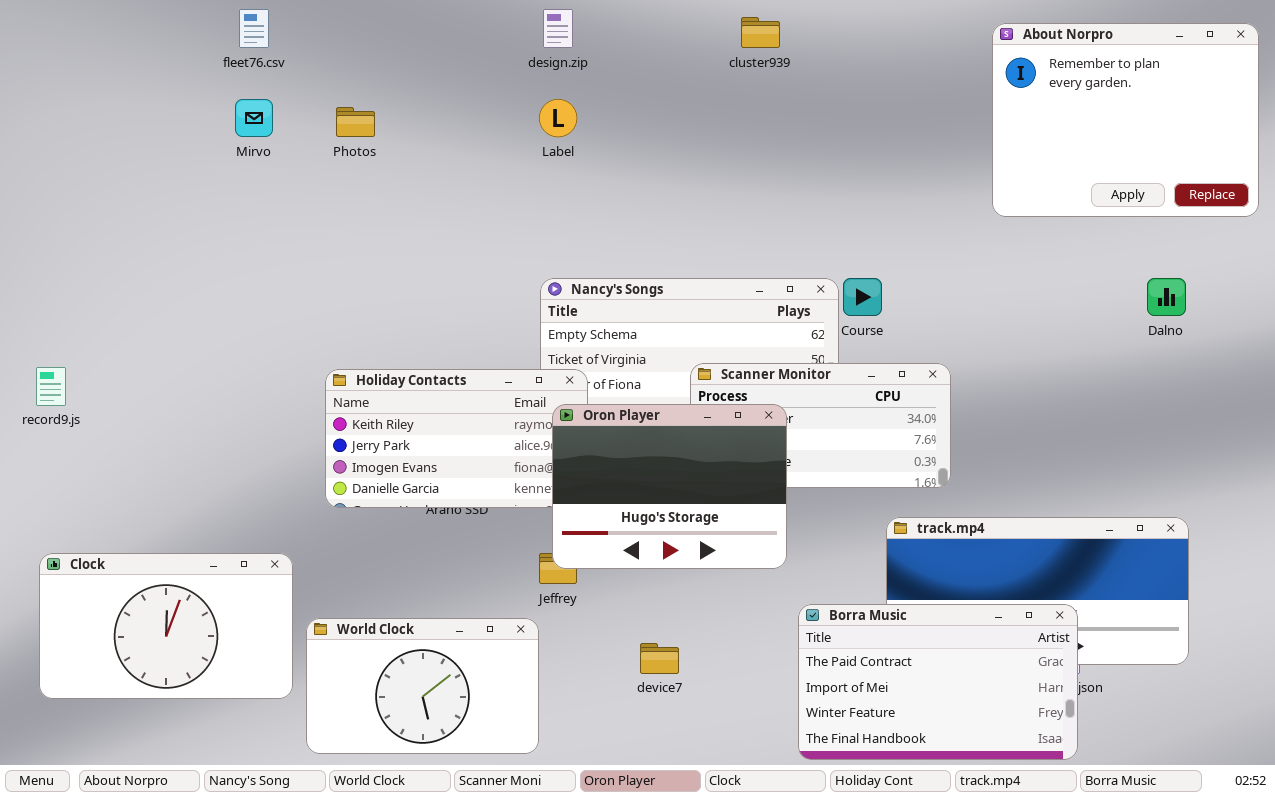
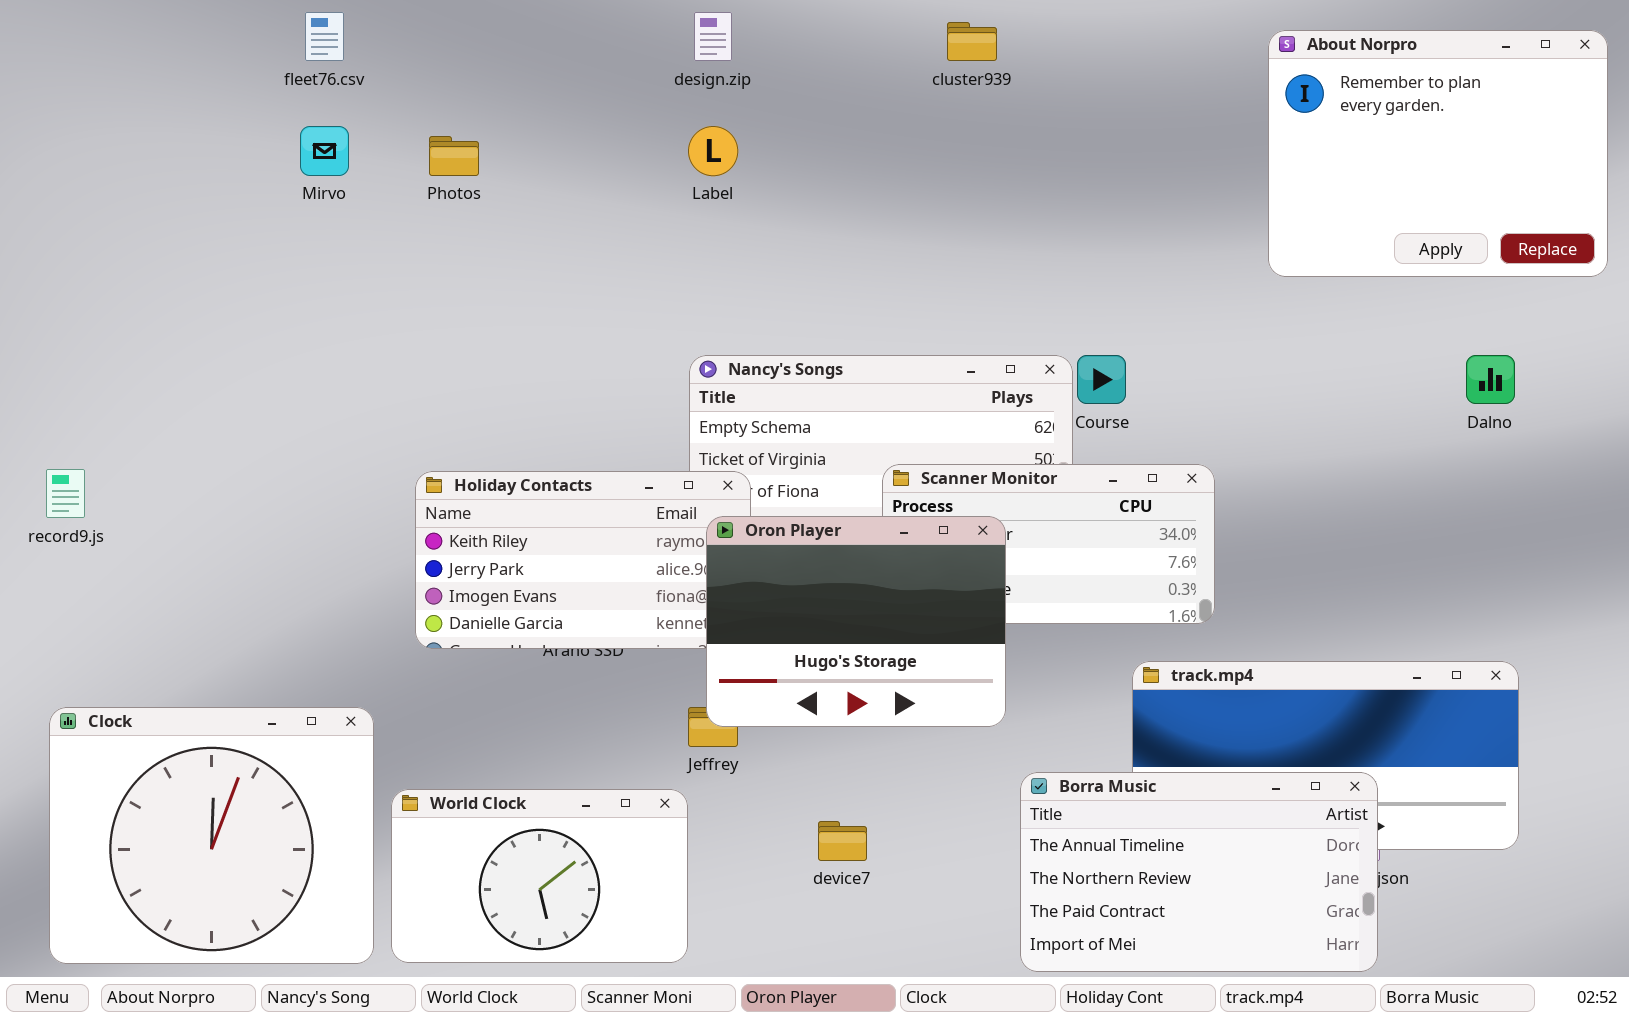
Clock: [39,553,293,699] -> [49,707,374,964], resized
Borra Music: [798,604,1078,760] -> [1020,772,1378,972], scrolled up 2 rows

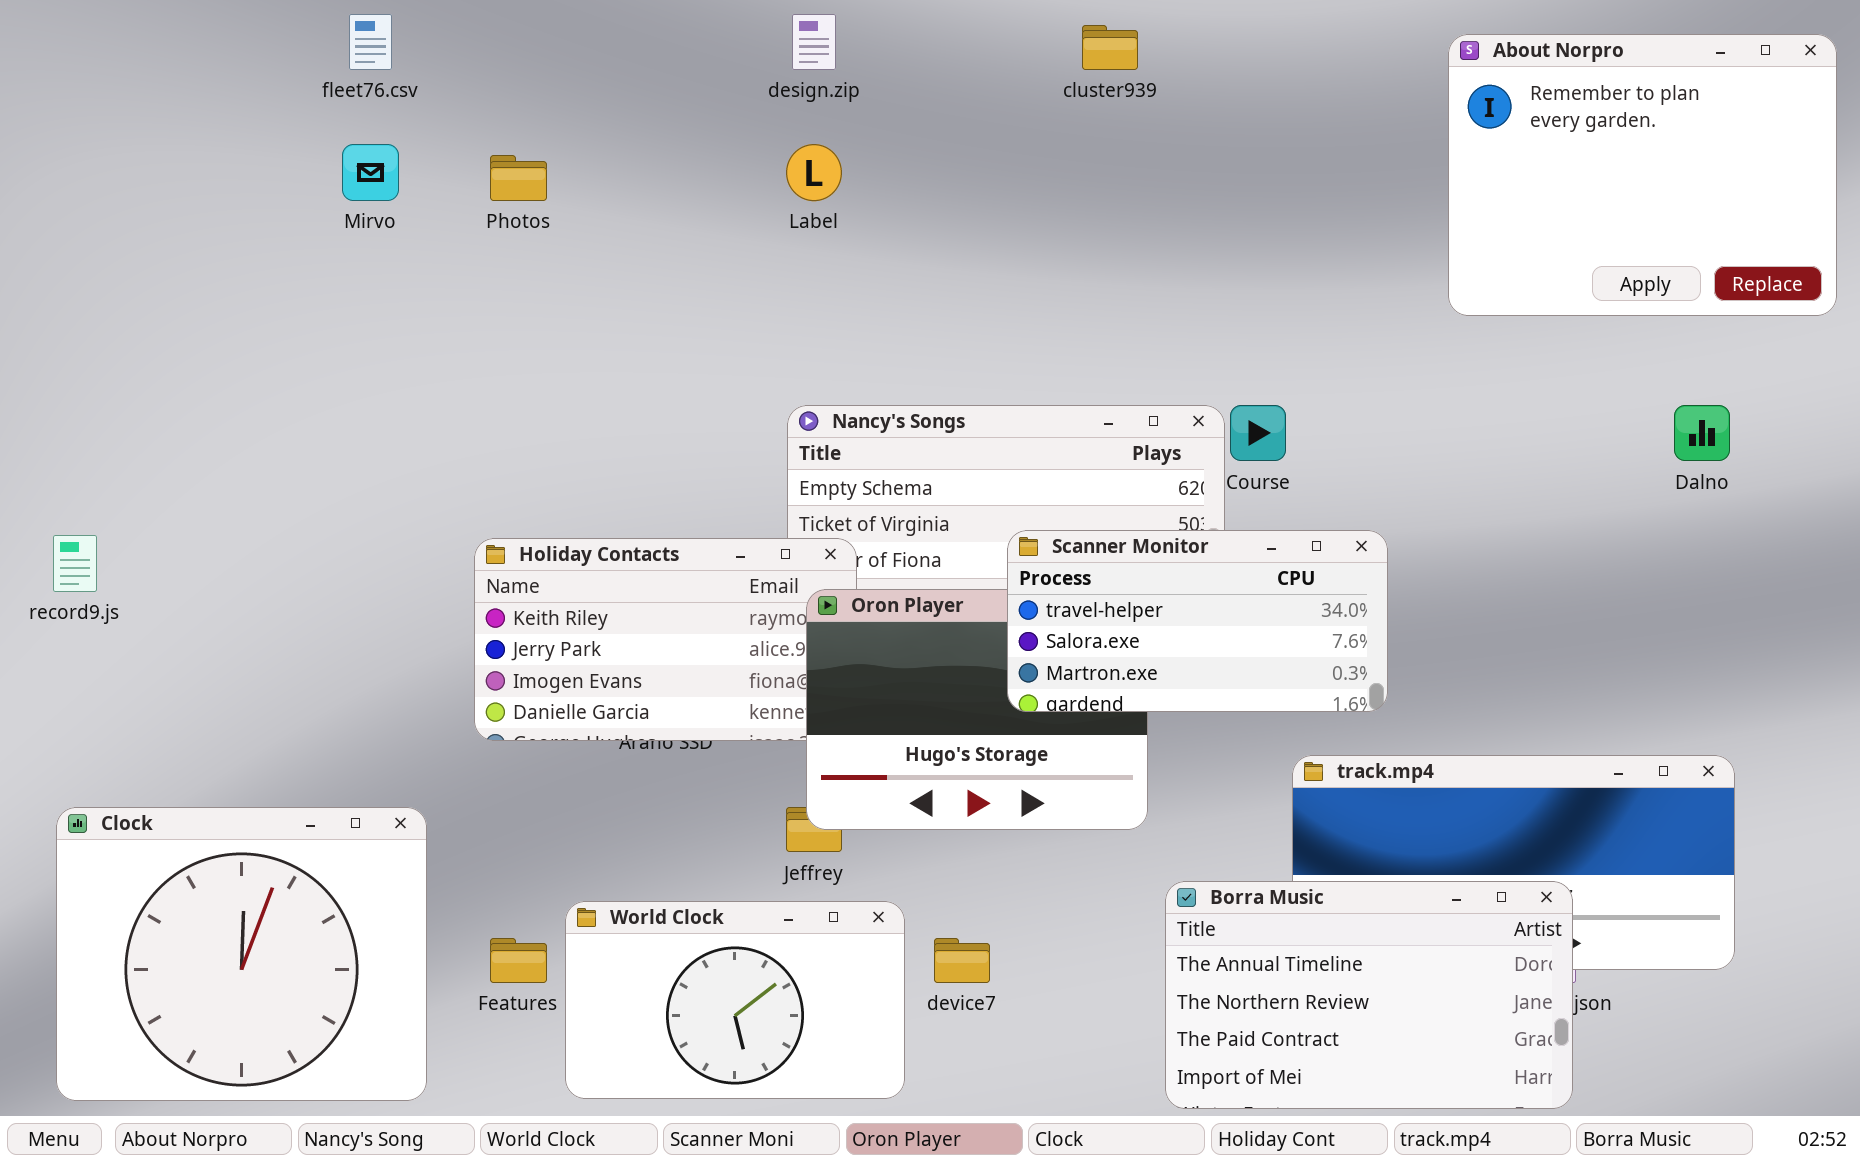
Scanner Monitor: [882,464,1215,624] -> [1007,530,1388,712], raised
World Clock: [391,789,688,963] -> [565,901,905,1099], moved

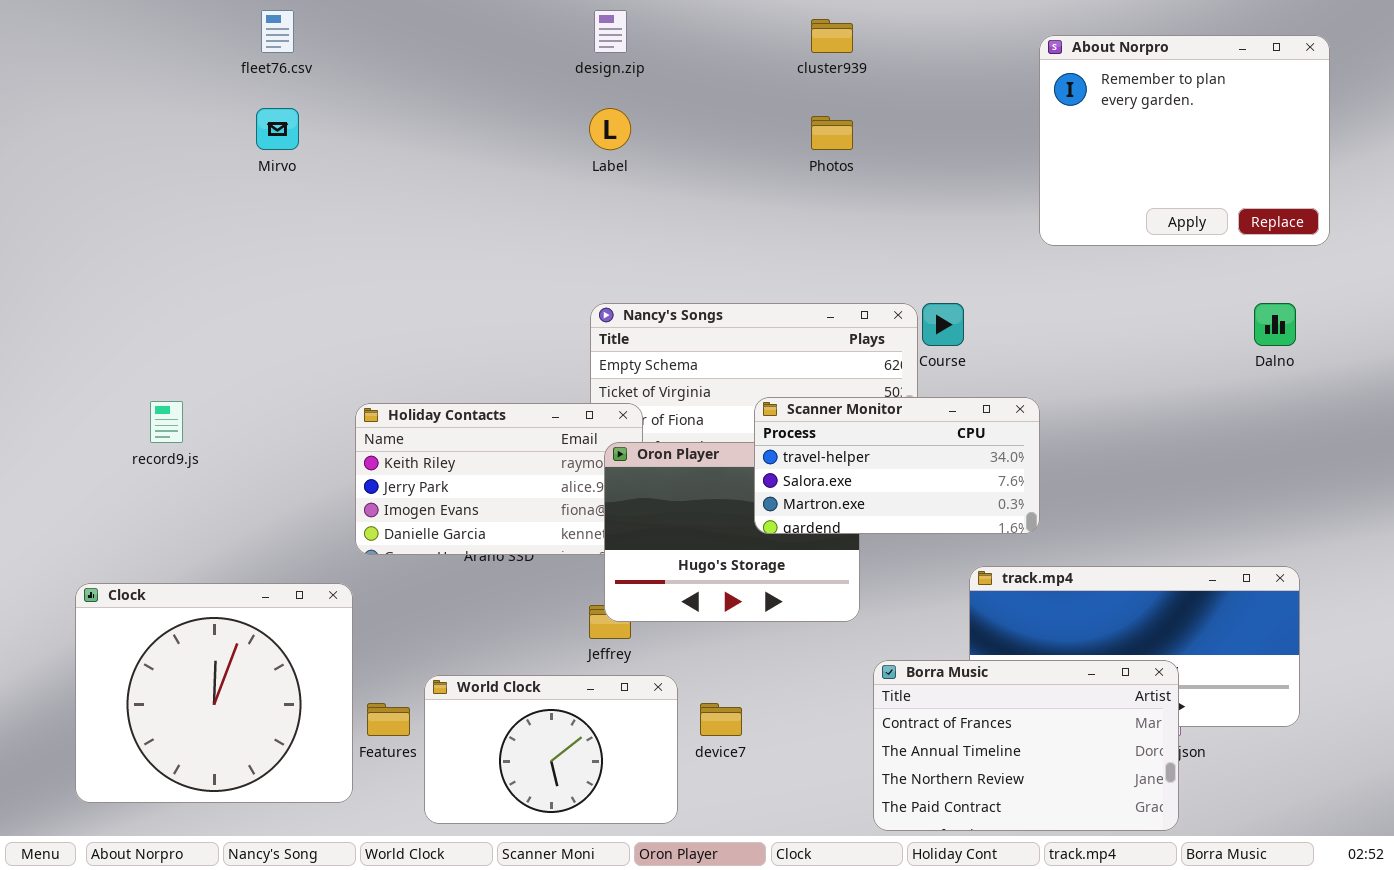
About Norpro: [1448,34,1837,316] -> [1039,35,1330,246], moved
Photos: [490,155,547,201] -> [811,116,853,150], moved
record9.js: [53,535,97,592] -> [150,401,183,443], moved
Clock: [56,807,427,1101] -> [75,583,353,803], moved
Borra Music: [1165,881,1573,1109] -> [873,660,1179,831], scrolled up 1 row

